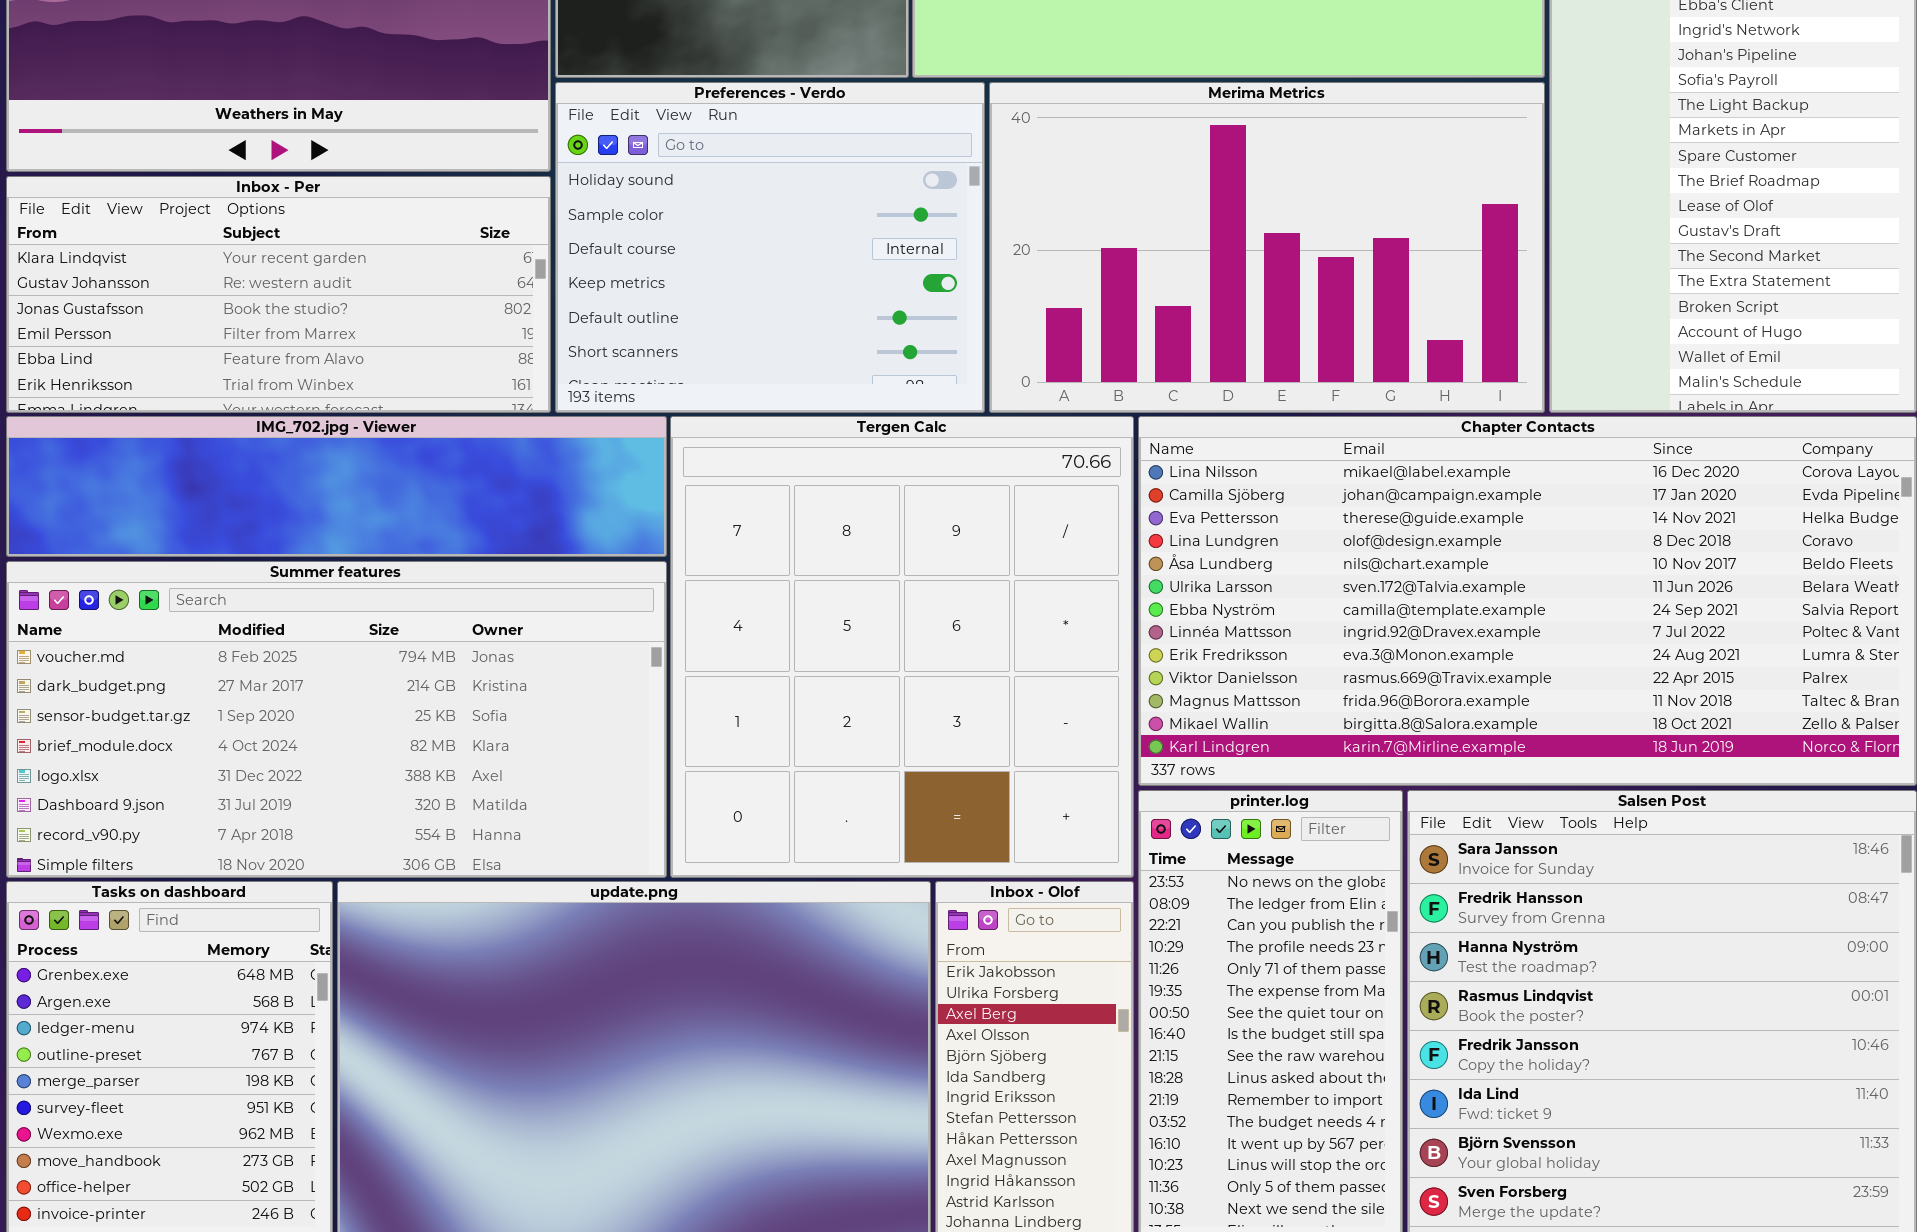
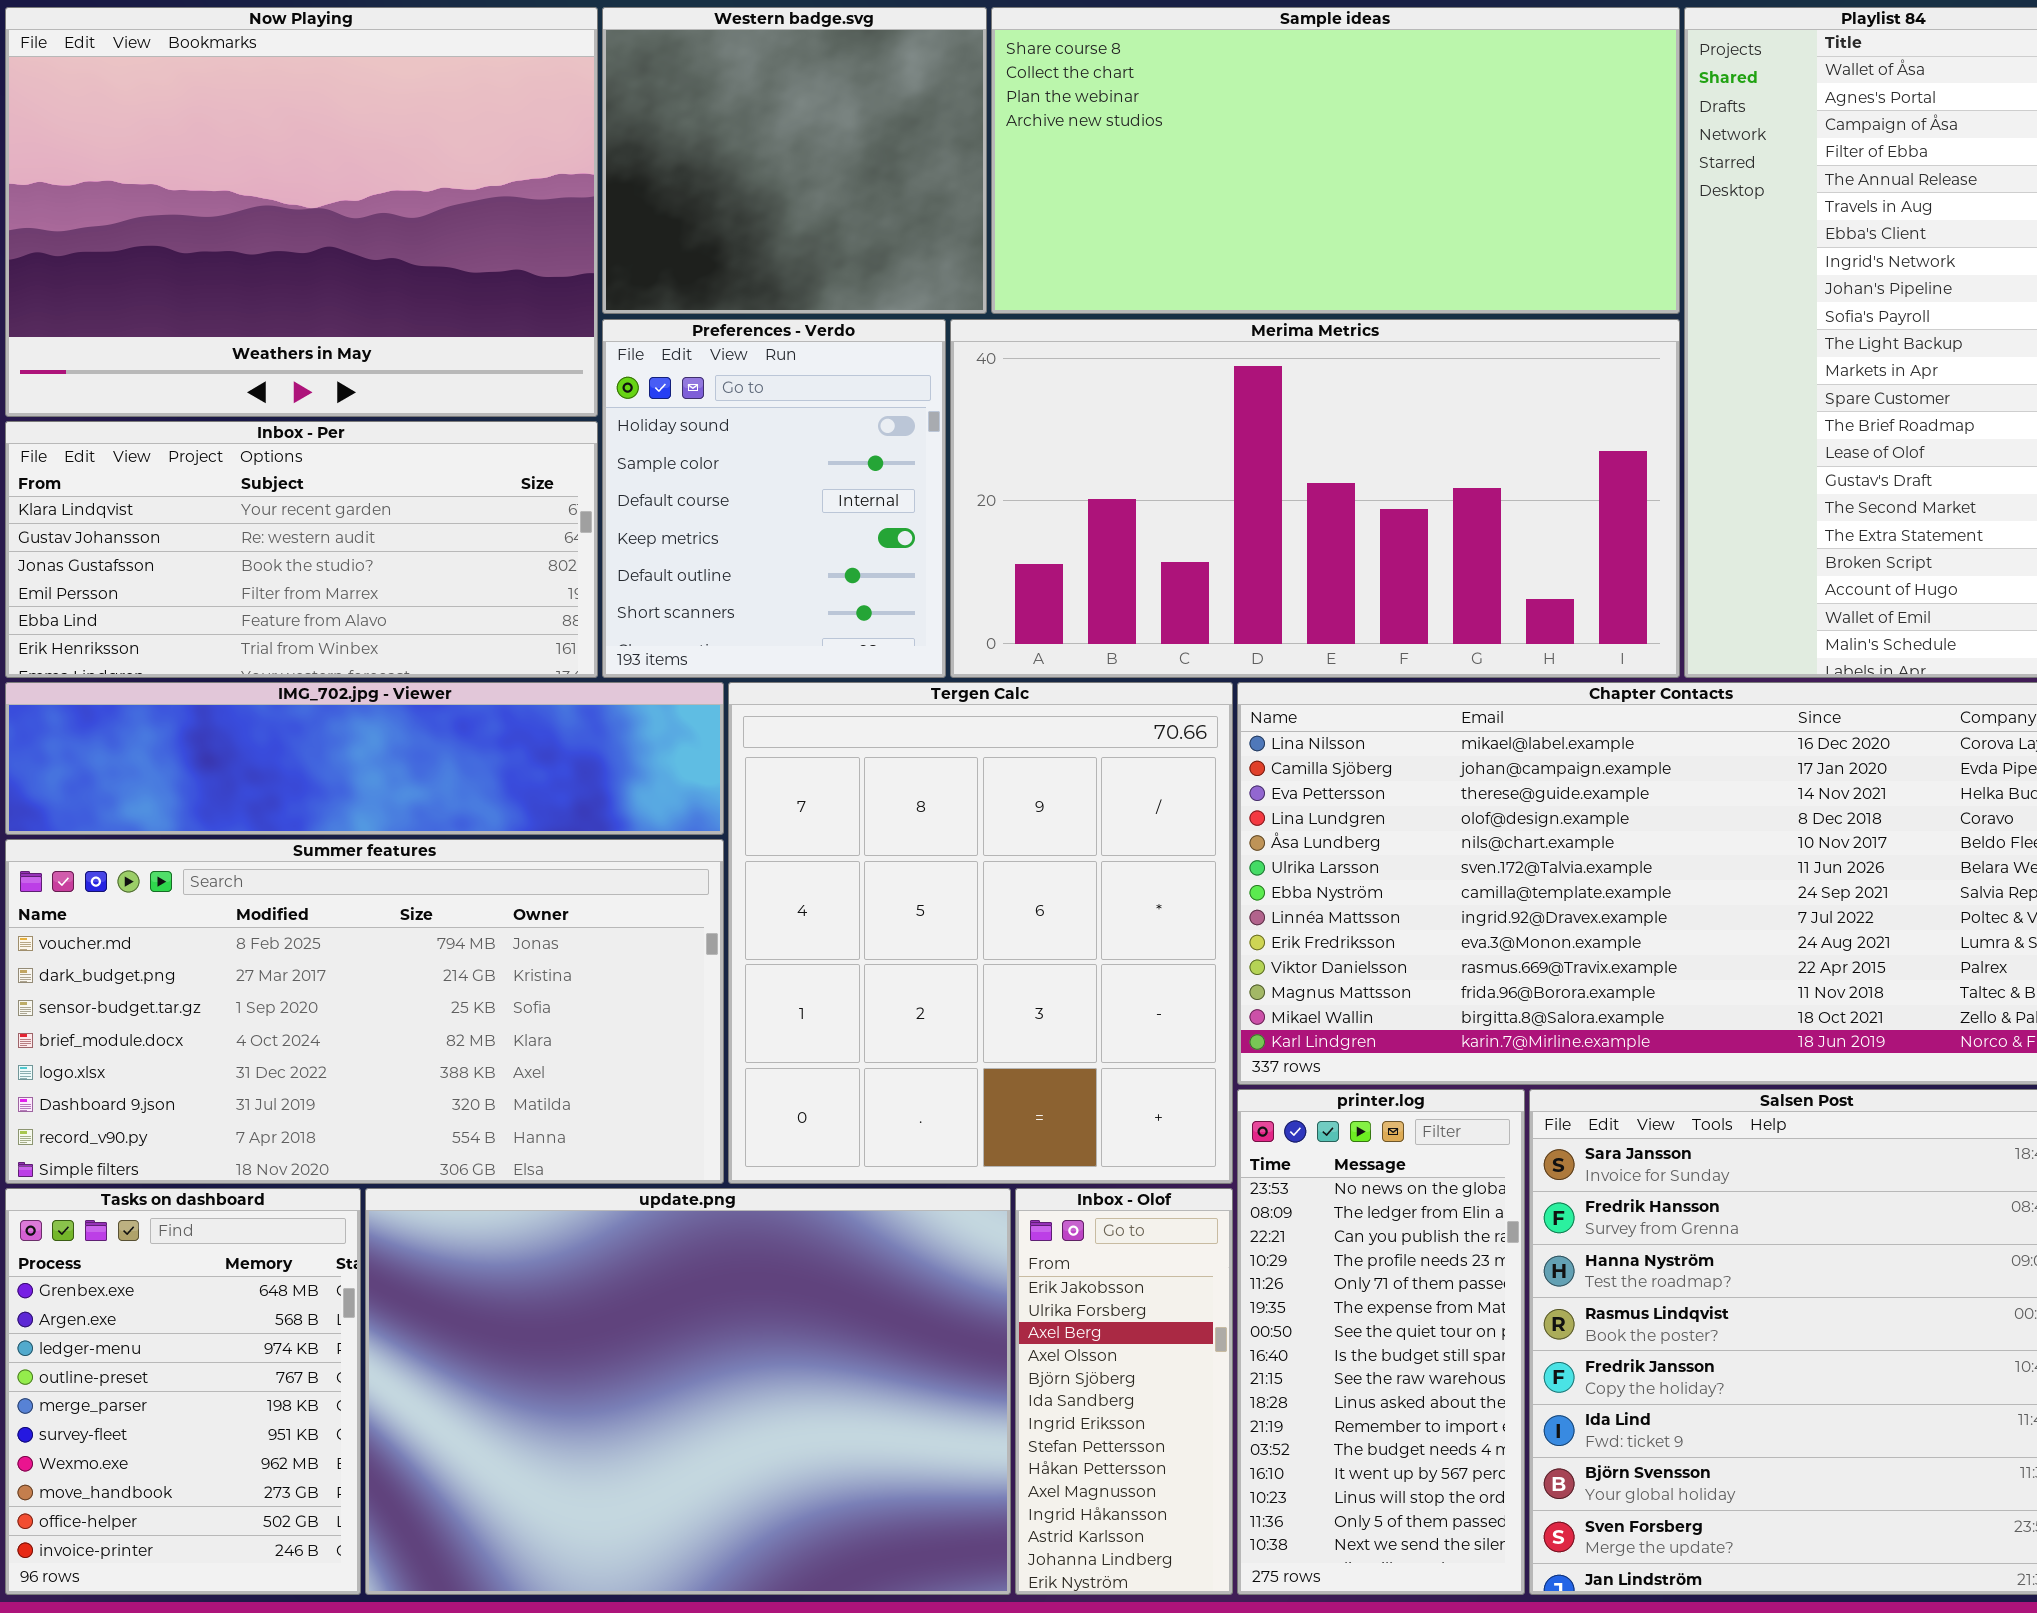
Preferences - Verdo: [555,82,985,413] -> [602,319,946,678], resized
Merima Metrics: [989,82,1545,413] -> [950,319,1680,678], resized

